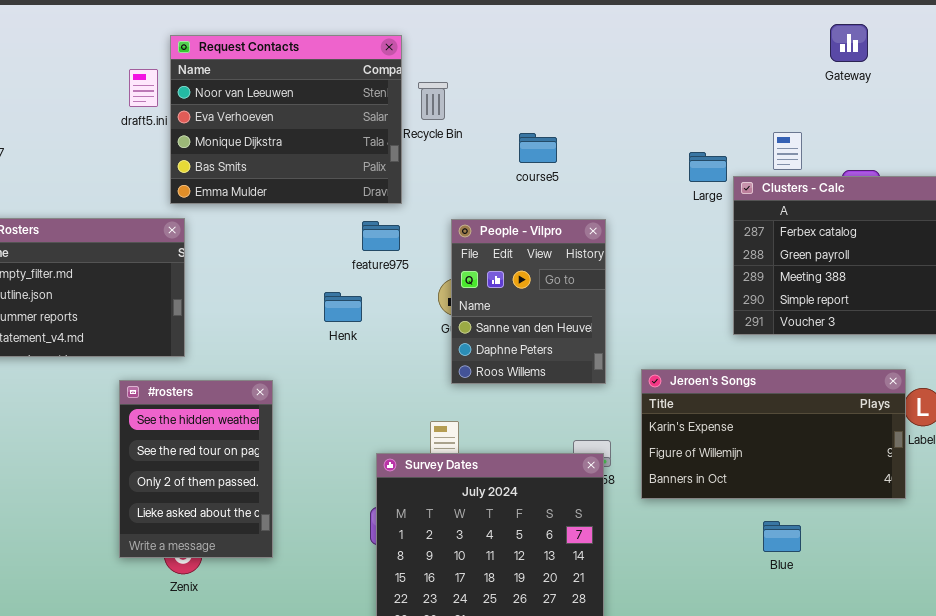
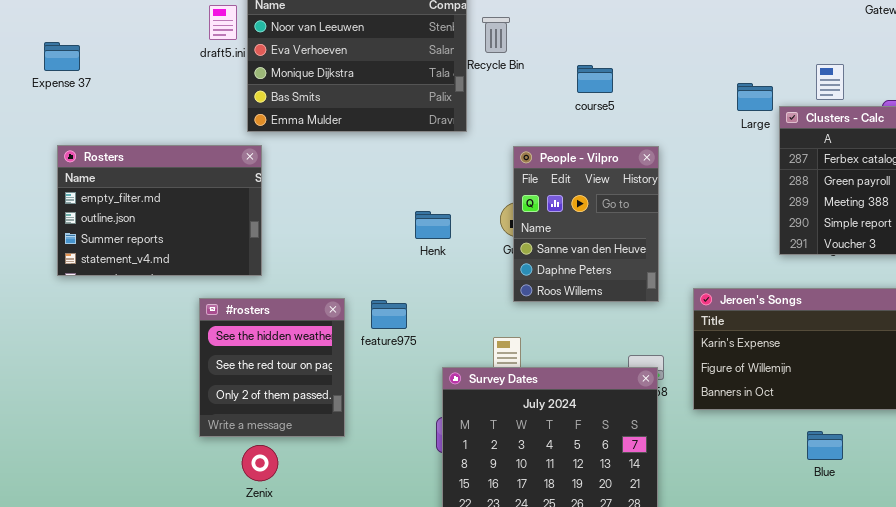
feature975: [362,221,400,251] -> [371,300,407,329], moved
Henk: [324,292,362,322] -> [415,211,451,239], moved
#rosters: [119,380,273,558] -> [199,298,345,437], resized

